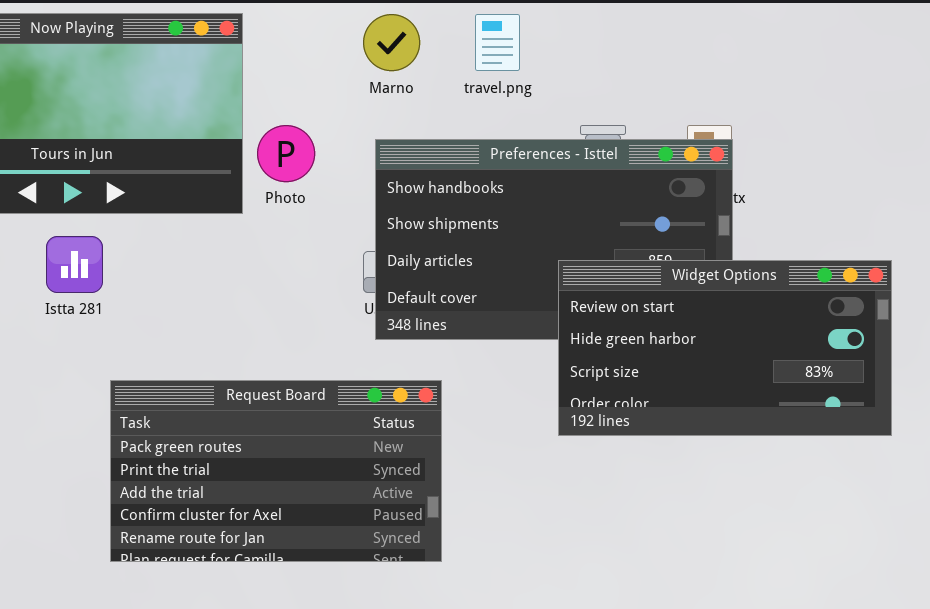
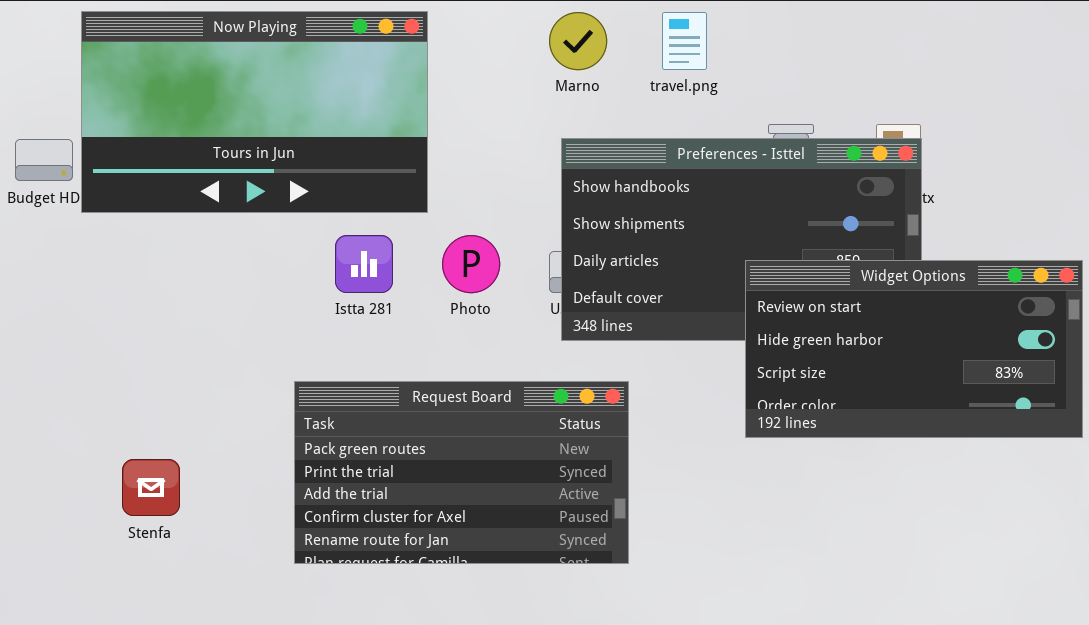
Photo: [257,125,315,182] -> [442,235,500,293], moved
Istta 281: [46,236,103,293] -> [335,235,393,293], moved

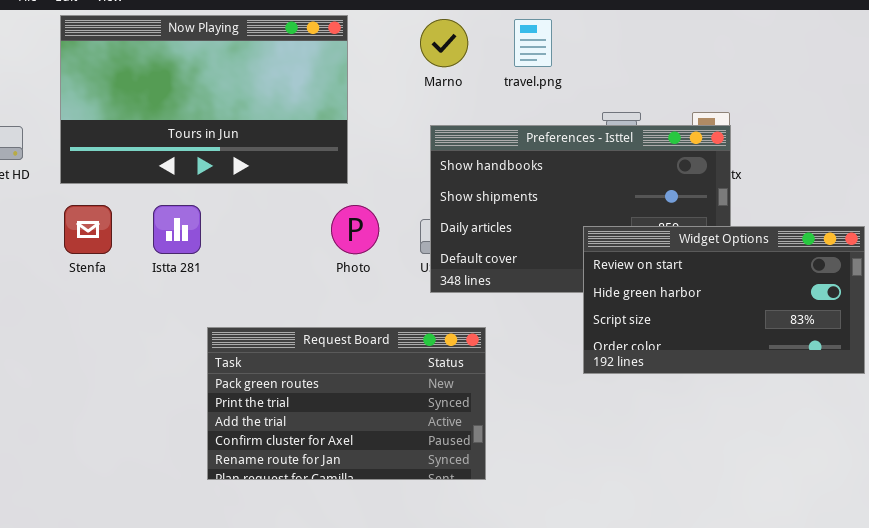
Now Playing: [81,11,428,213] -> [60,15,348,184], moved
Istta 281: [335,235,393,293] -> [153,205,201,254], moved
Stenfa: [122,459,180,516] -> [64,205,112,254], moved

